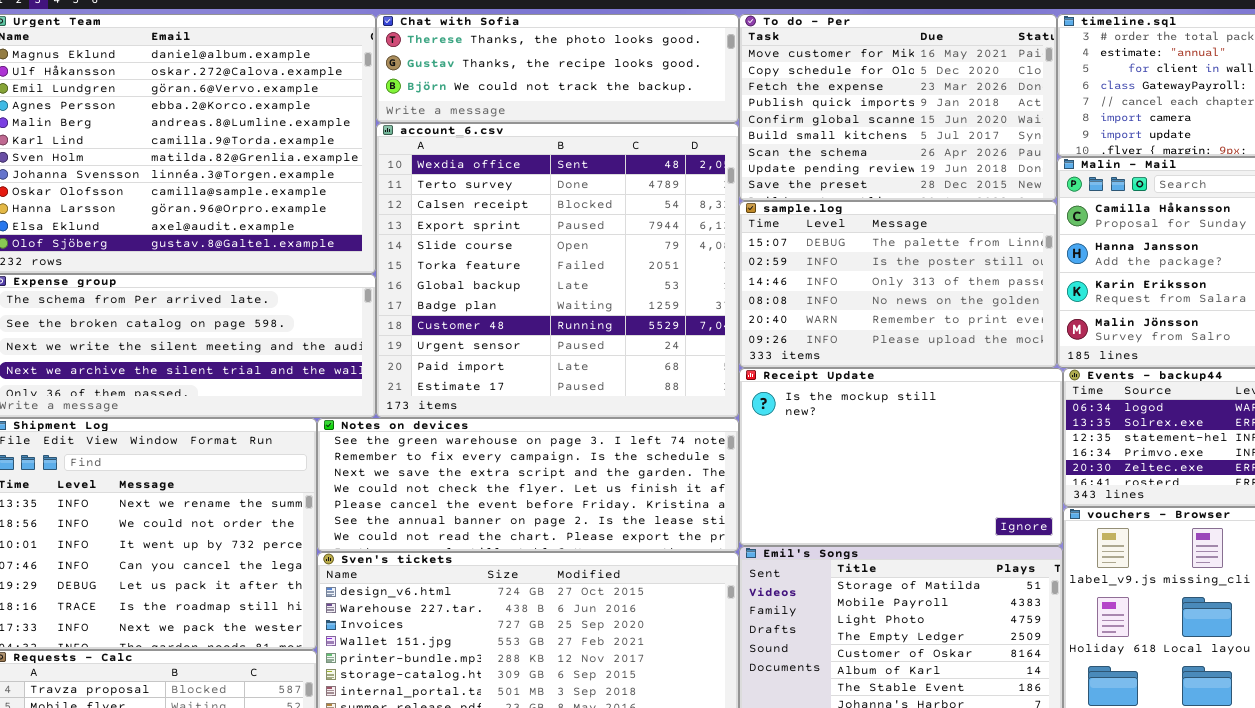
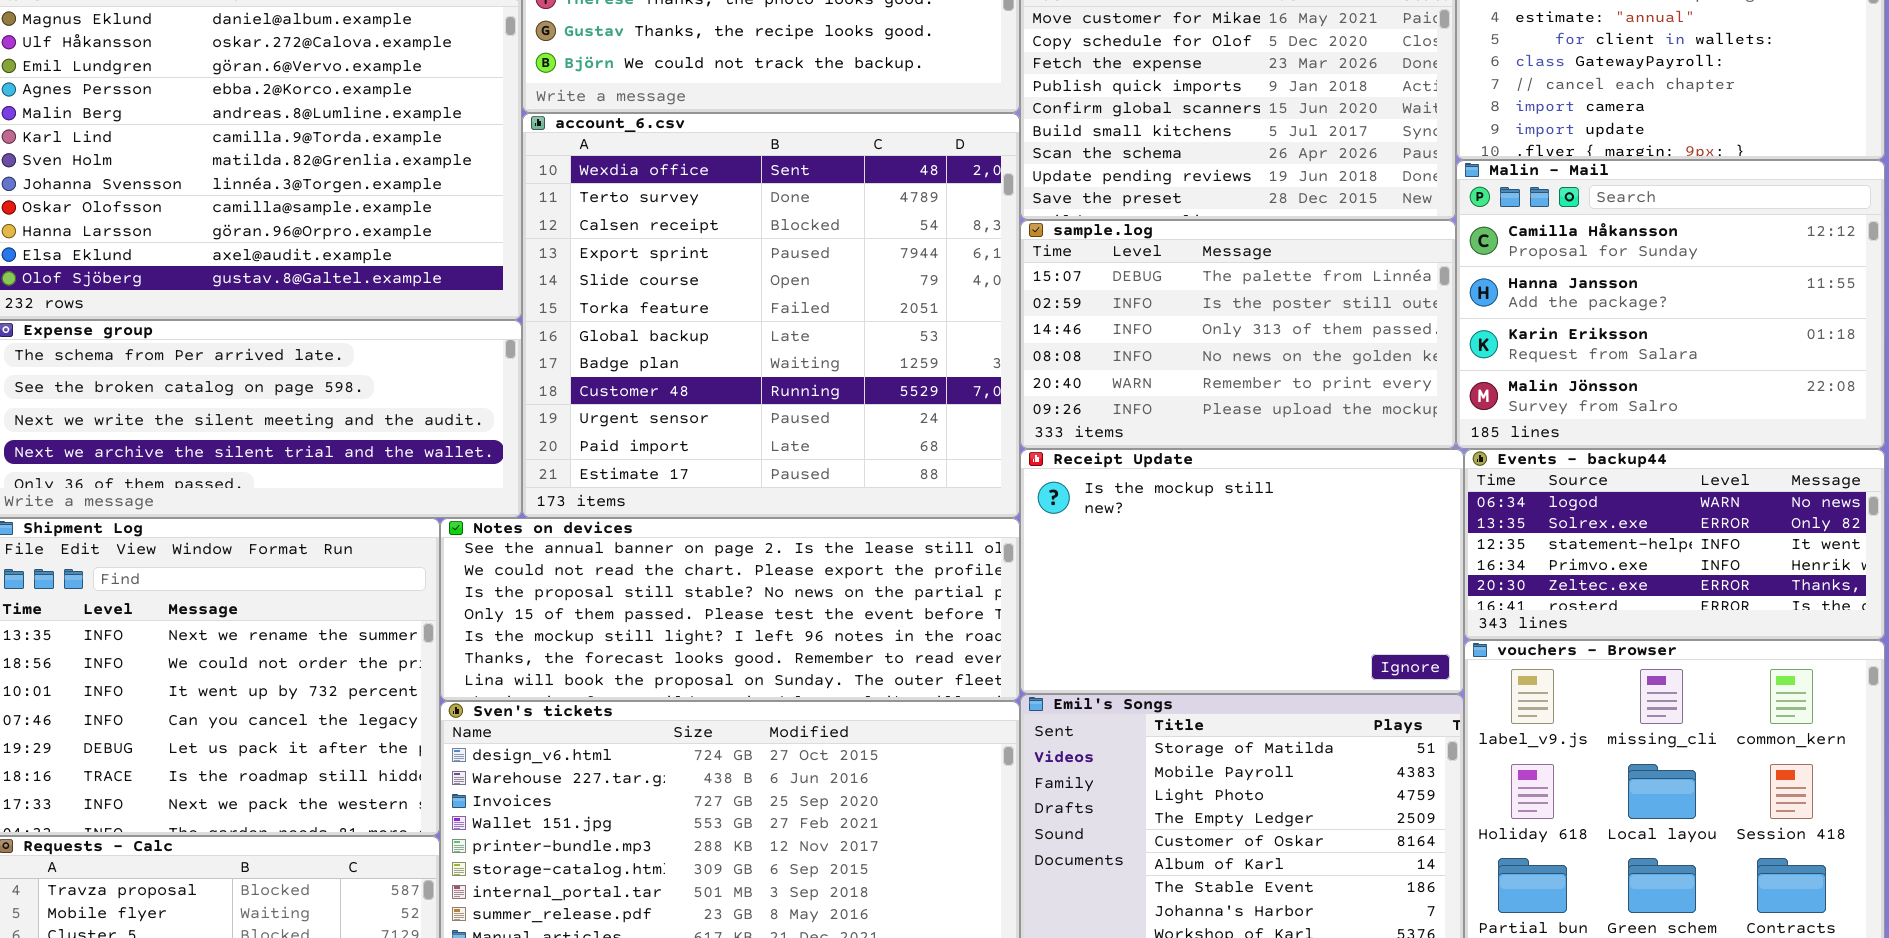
Notes on devices: [317,418,739,552] -> [440,518,1020,701], scrolled down 5 rows

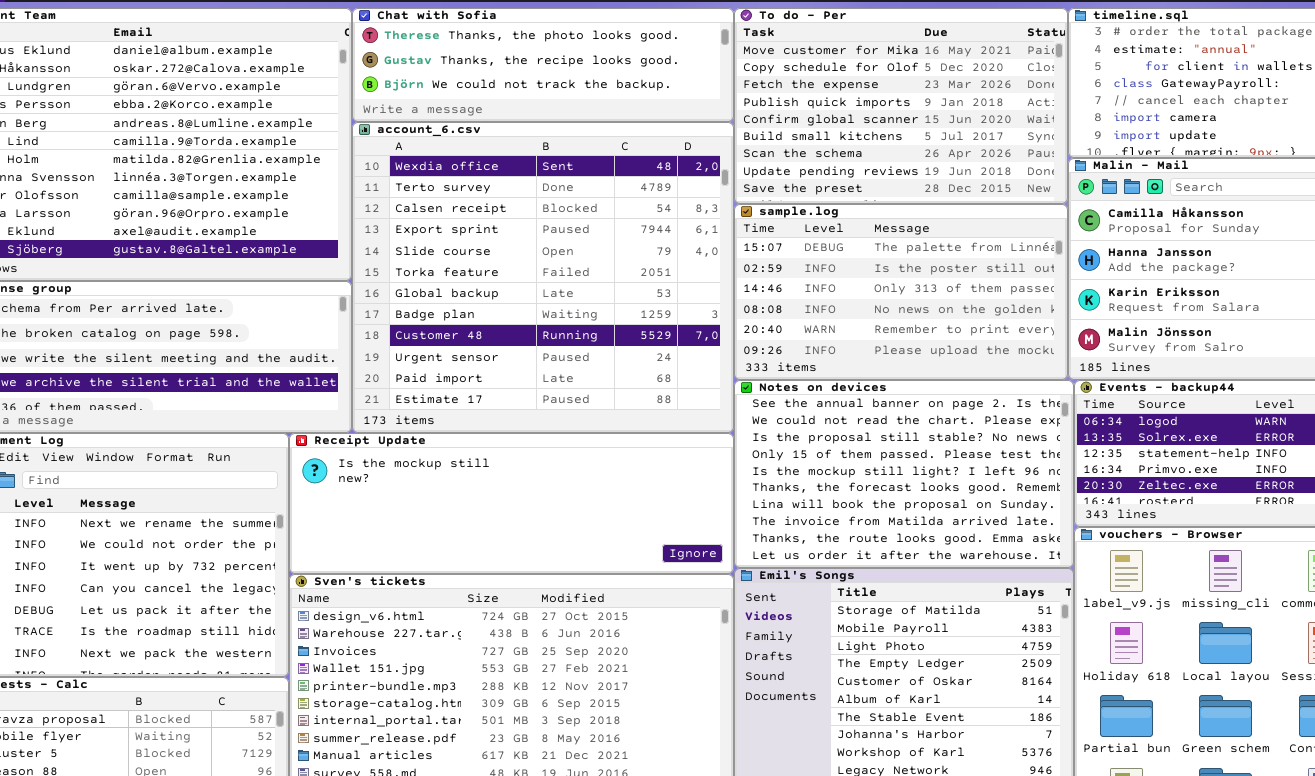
Receipt Update: [1020,449,1464,694] -> [289,433,734,574], moved, resized
Notes on devices: [440,518,1020,701] -> [734,380,1074,568], moved, resized

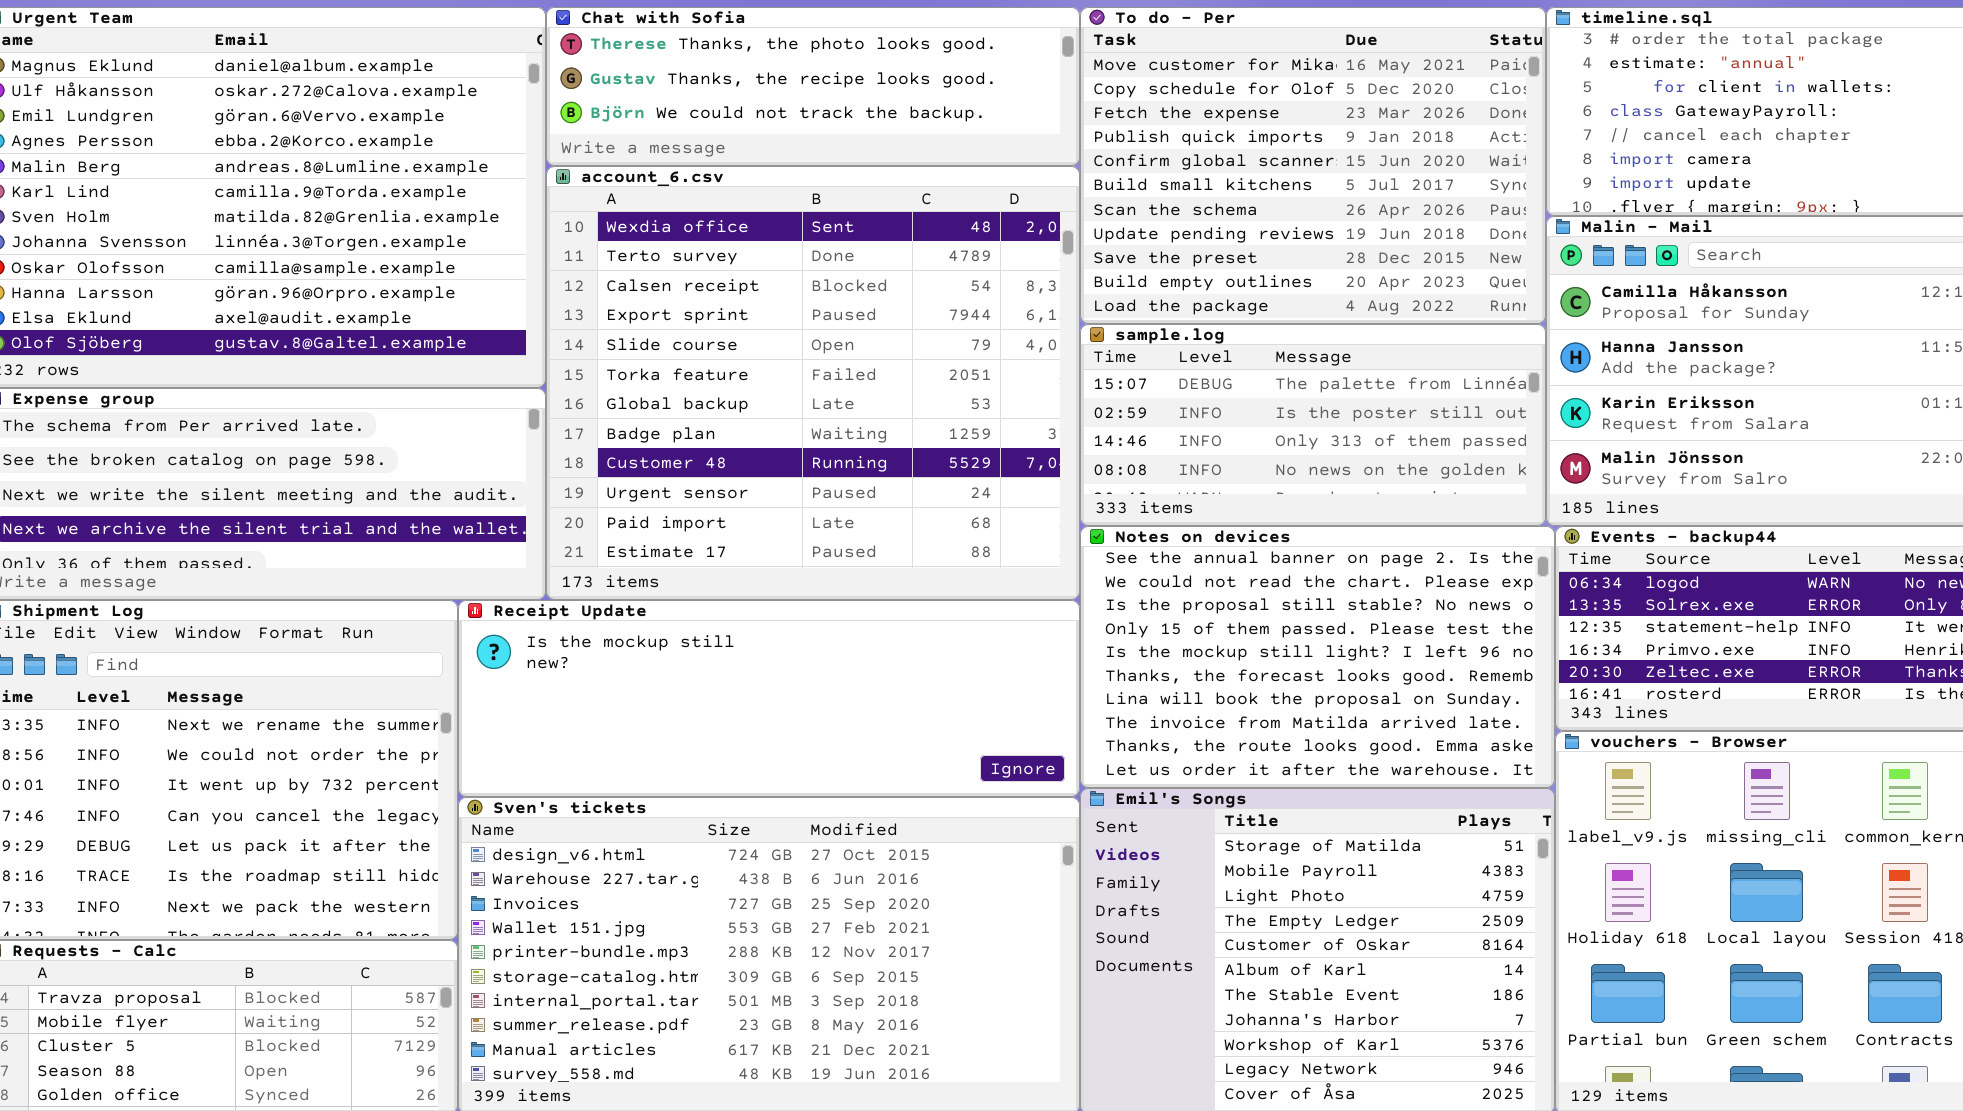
To do - Per: [734,8,1068,204] -> [1080,7,1546,324], resized
sample.log: [734,204,1068,380] -> [1080,324,1546,526], resized

